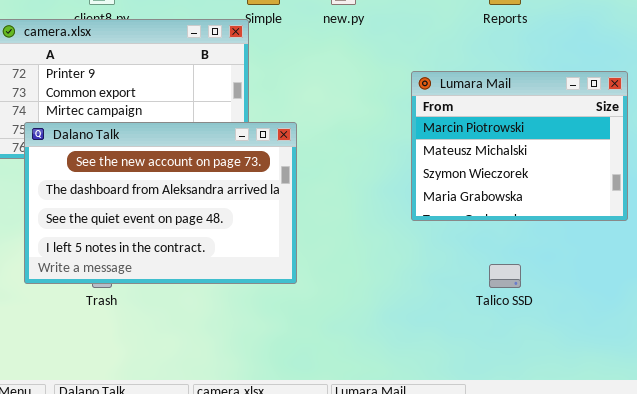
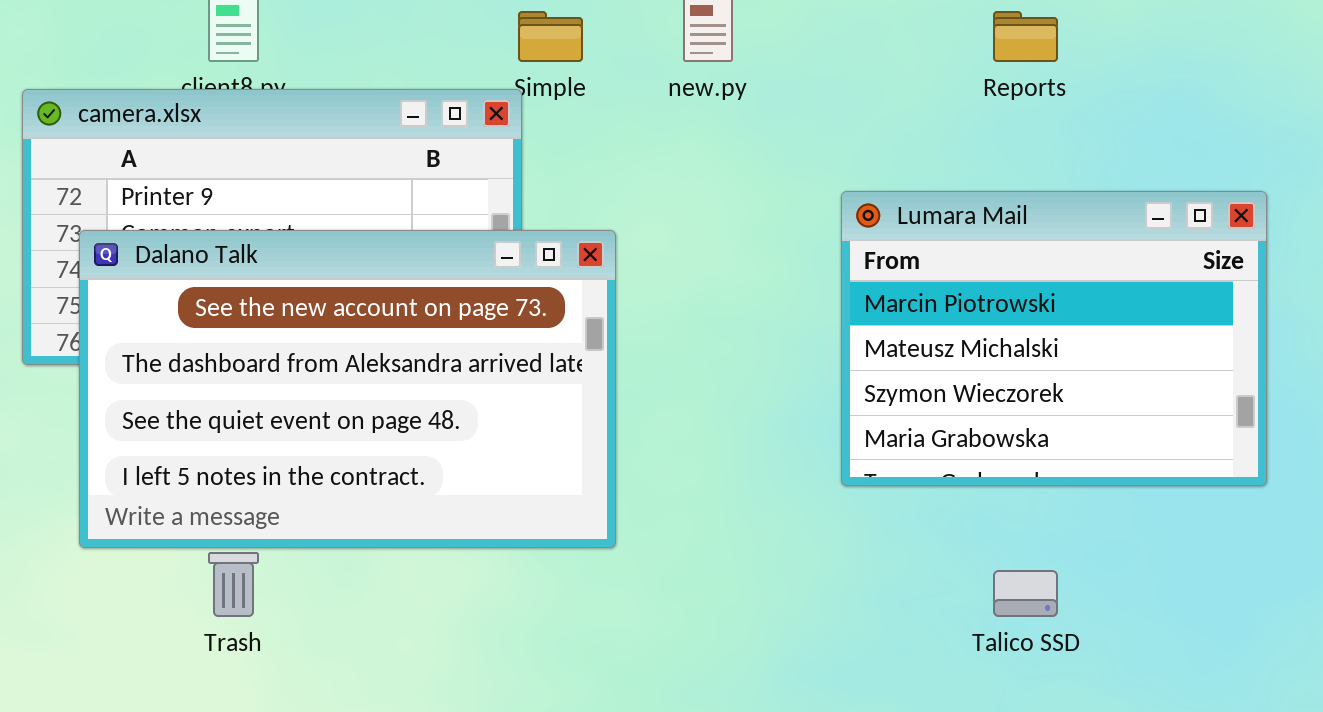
Dalano Talk: [24,122,297,284] -> [79,230,616,548], moved

